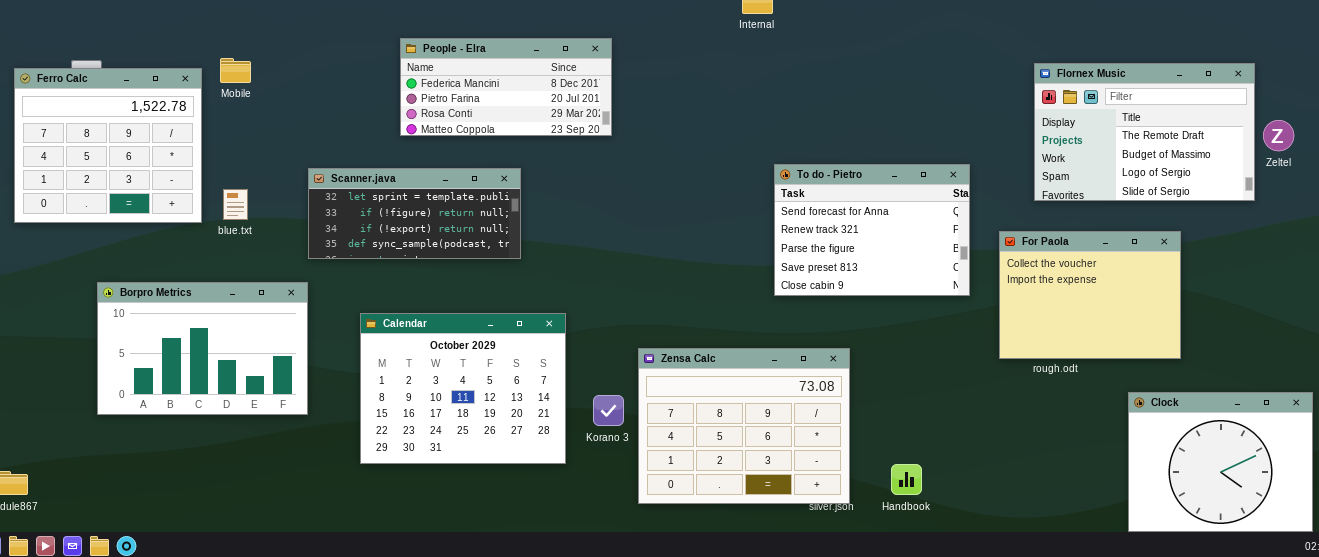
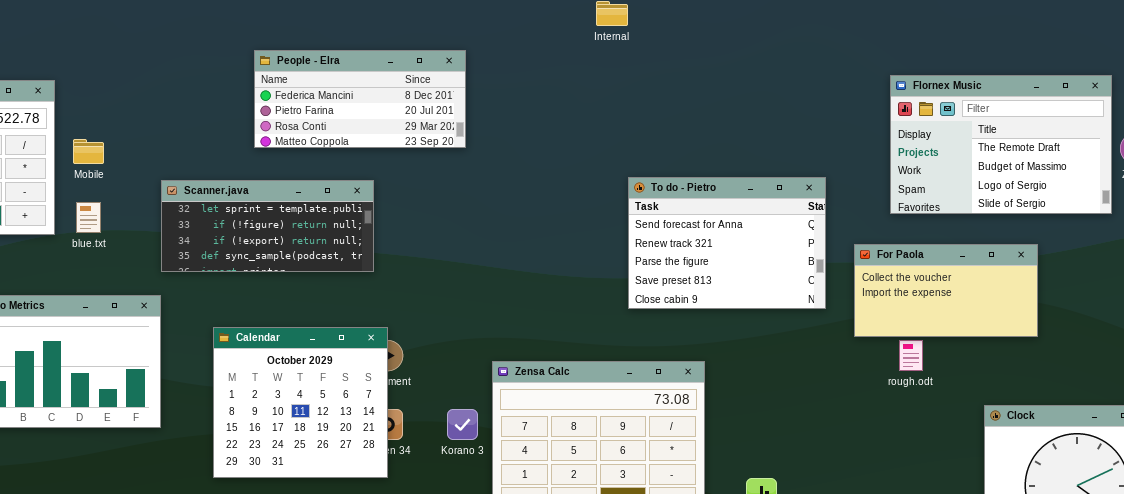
Mobile: [220,58,251,83] -> [73,139,104,164], moved
For Paola: [999,231,1181,359] -> [854,244,1038,337], resized
Calendar: [360,313,566,464] -> [213,327,388,478], resized

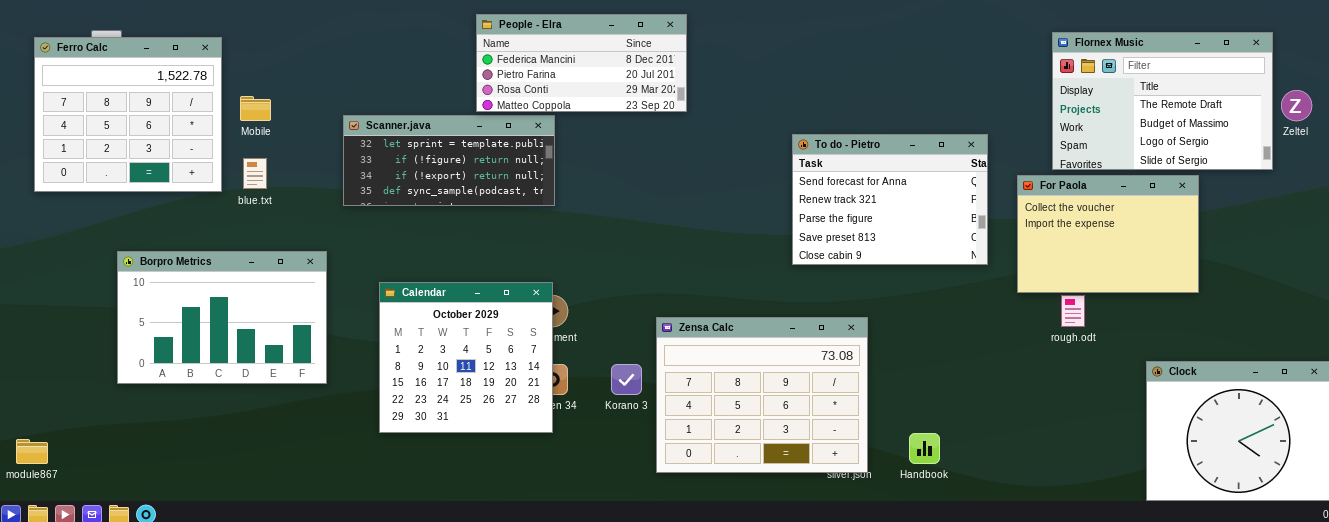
People - Elra: [254,50,466,148] -> [476,14,687,112], moved
Scanner.java: [161,180,374,272] -> [343,115,555,206], moved
For Paola: [854,244,1038,337] -> [1017,175,1199,293], resized

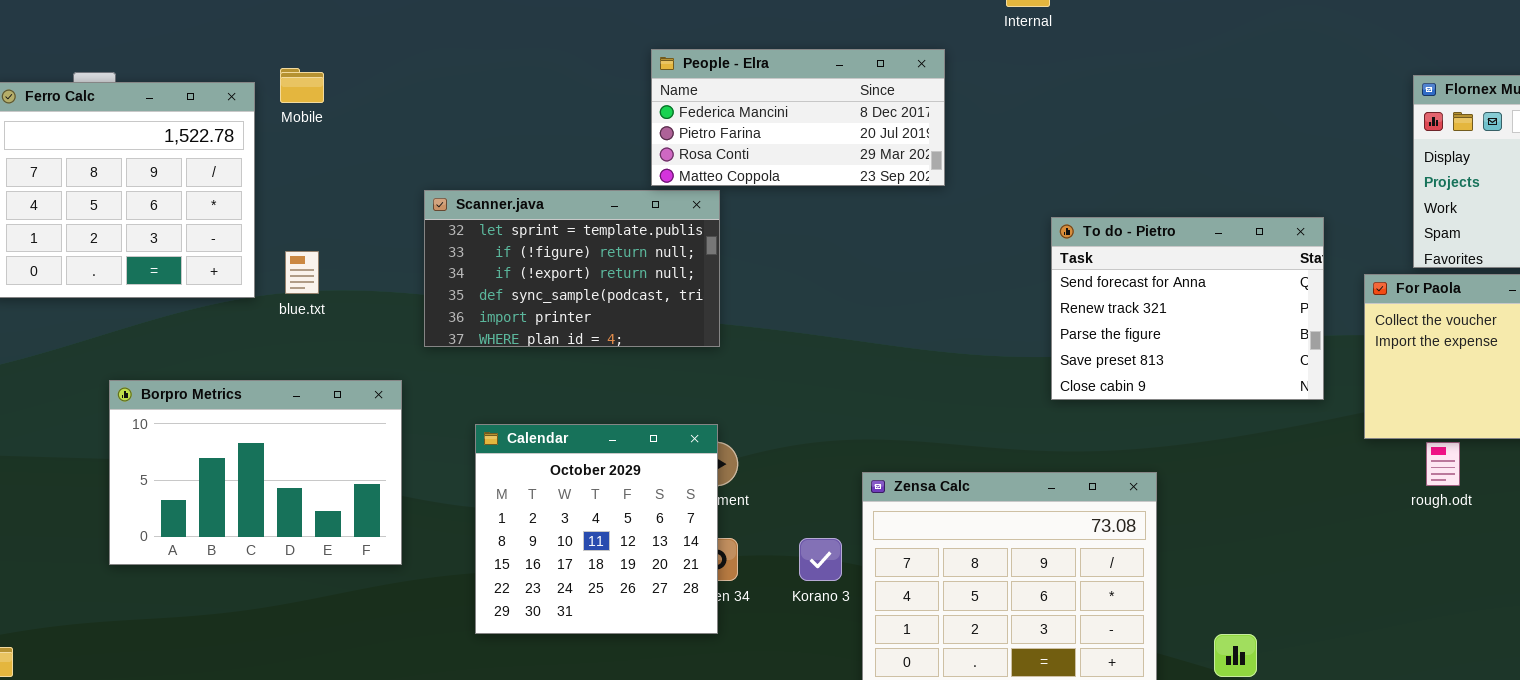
People - Elra: [476,14,687,112] -> [651,49,945,186], moved
Mobile: [240,96,271,121] -> [280,68,324,103], moved
Scanner.java: [343,115,555,206] -> [424,190,720,347], resized

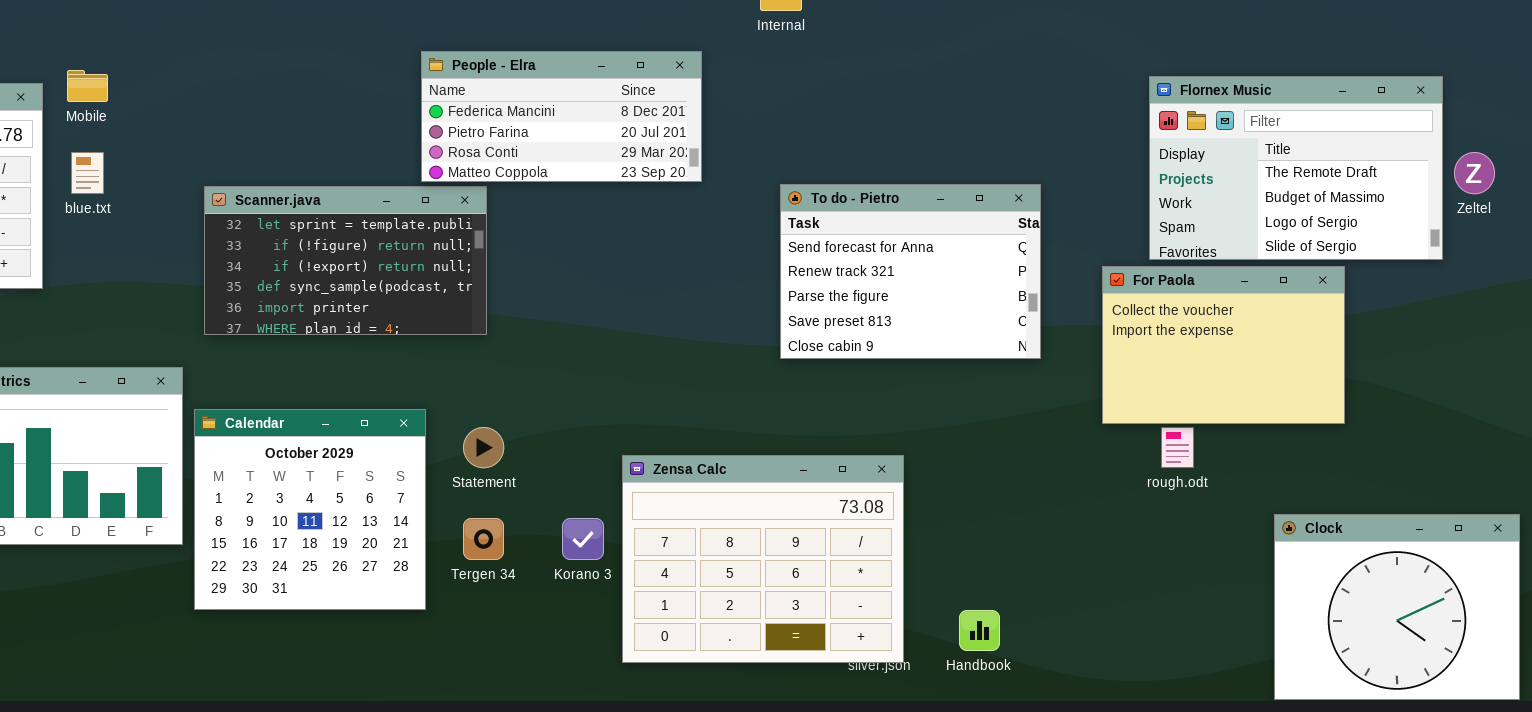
To do - Pietro: [1051,217,1324,400] -> [780,184,1041,359], moved
blue.txt: [285,251,319,294] -> [71,152,104,194], moved
Calendar: [475,424,718,634] -> [194,409,426,610], moved

